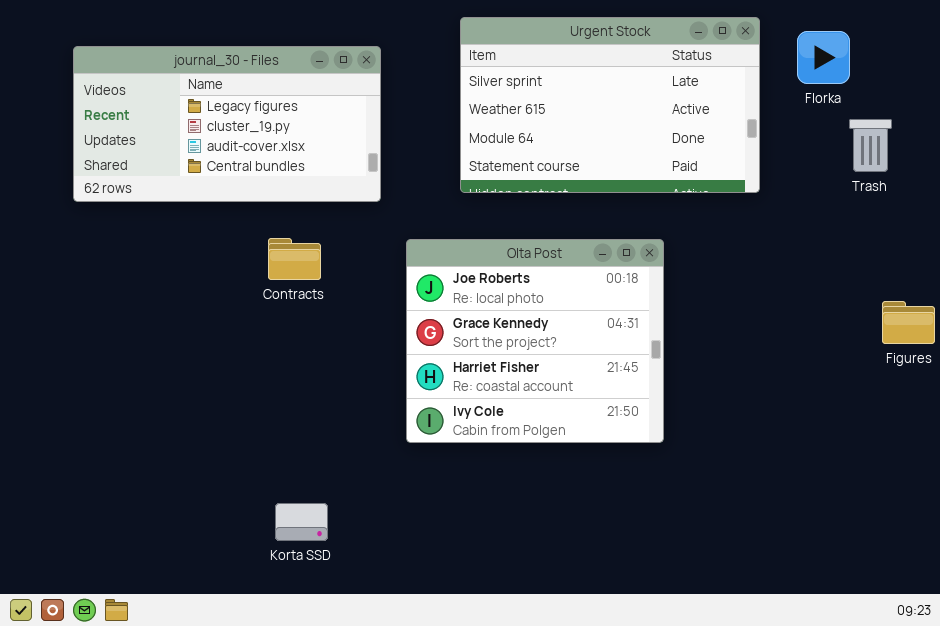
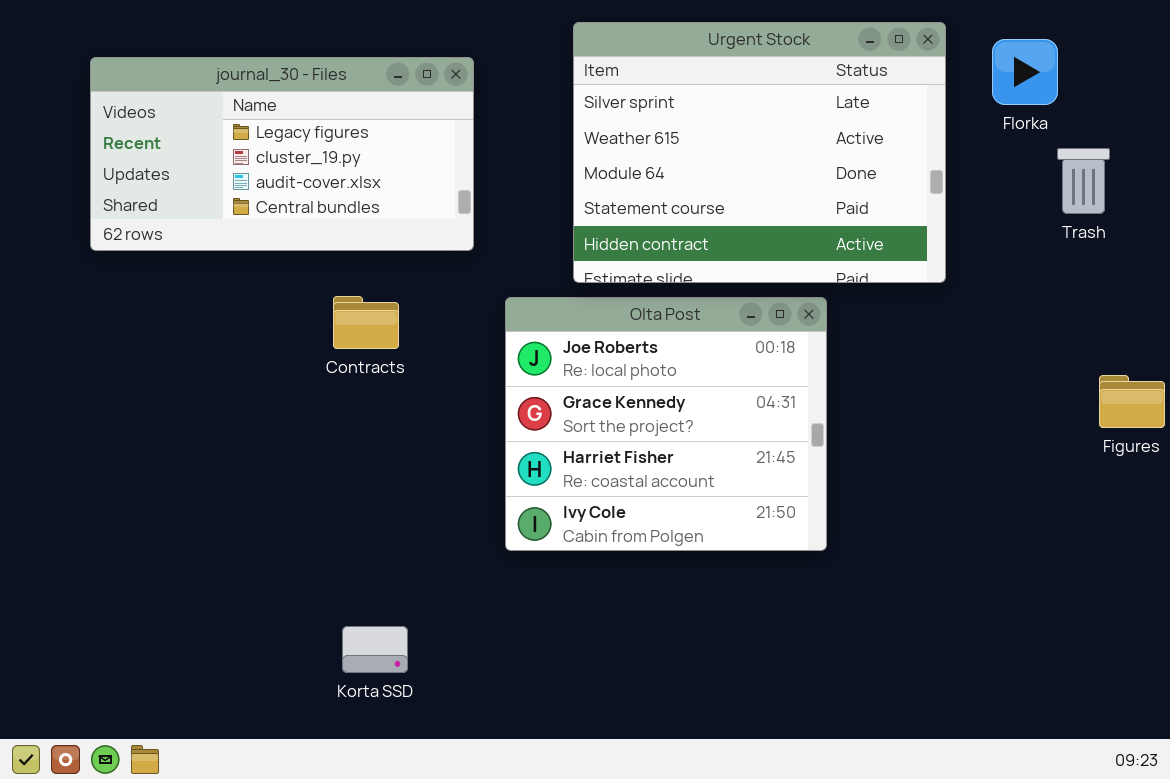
Urgent Stock: [460,17,760,193] -> [573,22,946,283], resized

